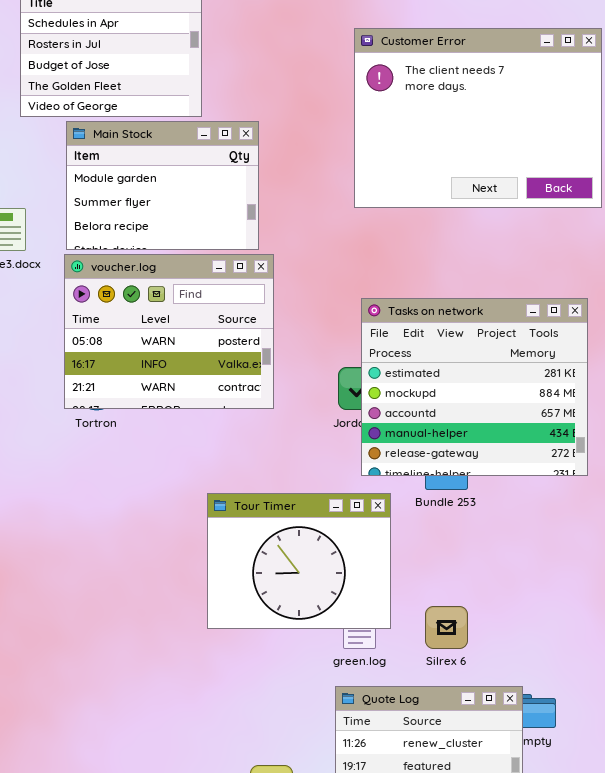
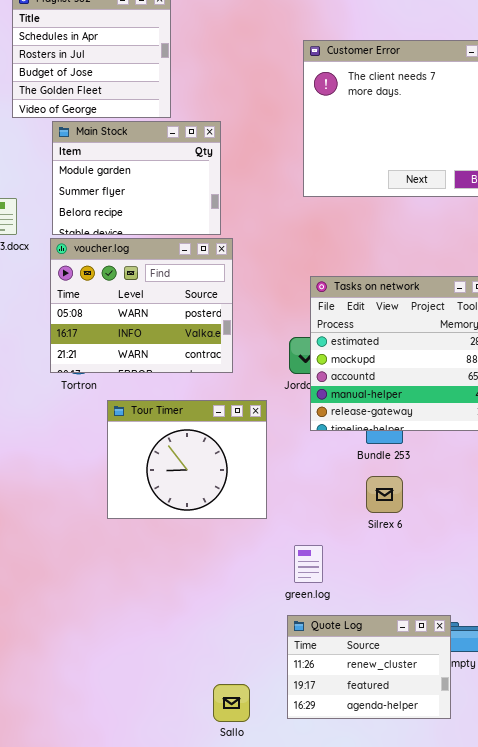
Tour Timer: [207,493,391,629] -> [107,400,267,519], moved
Silrex 6: [425,606,468,649] -> [366,476,403,513], moved

